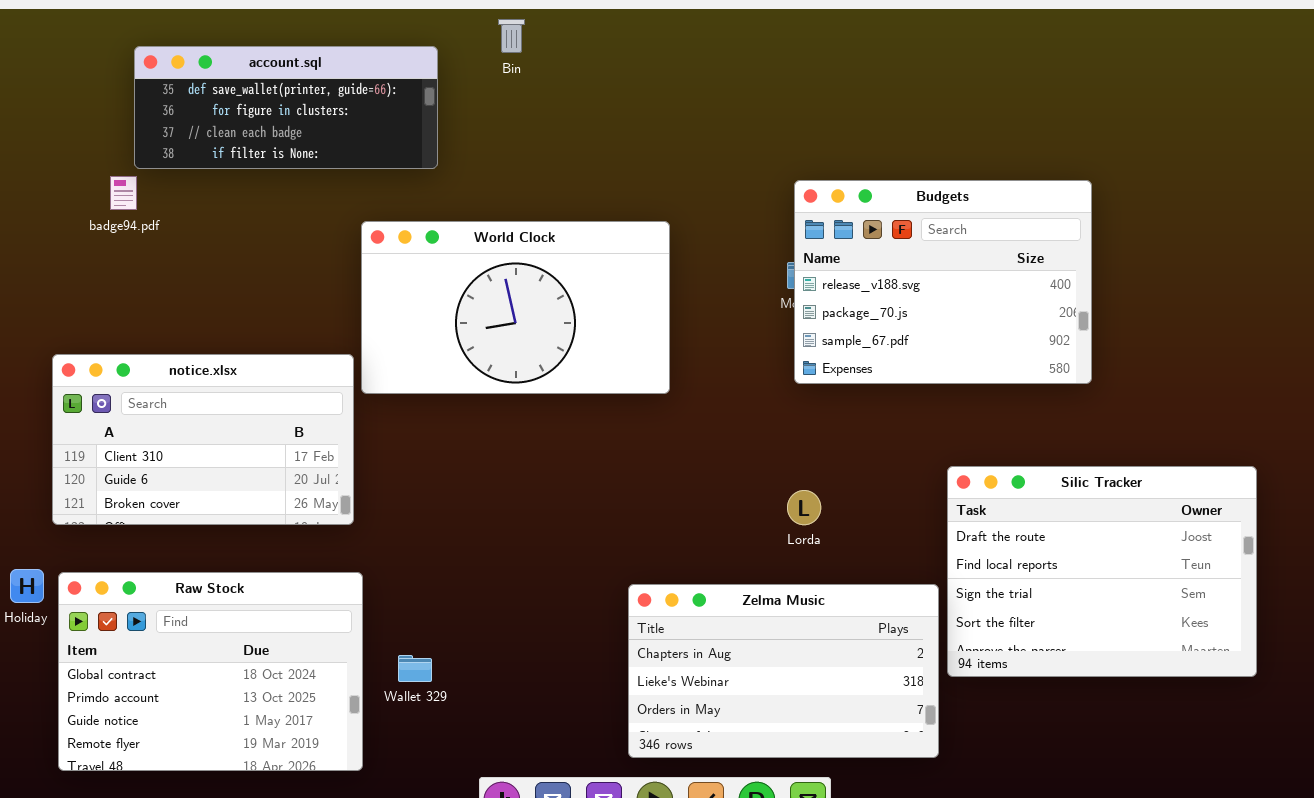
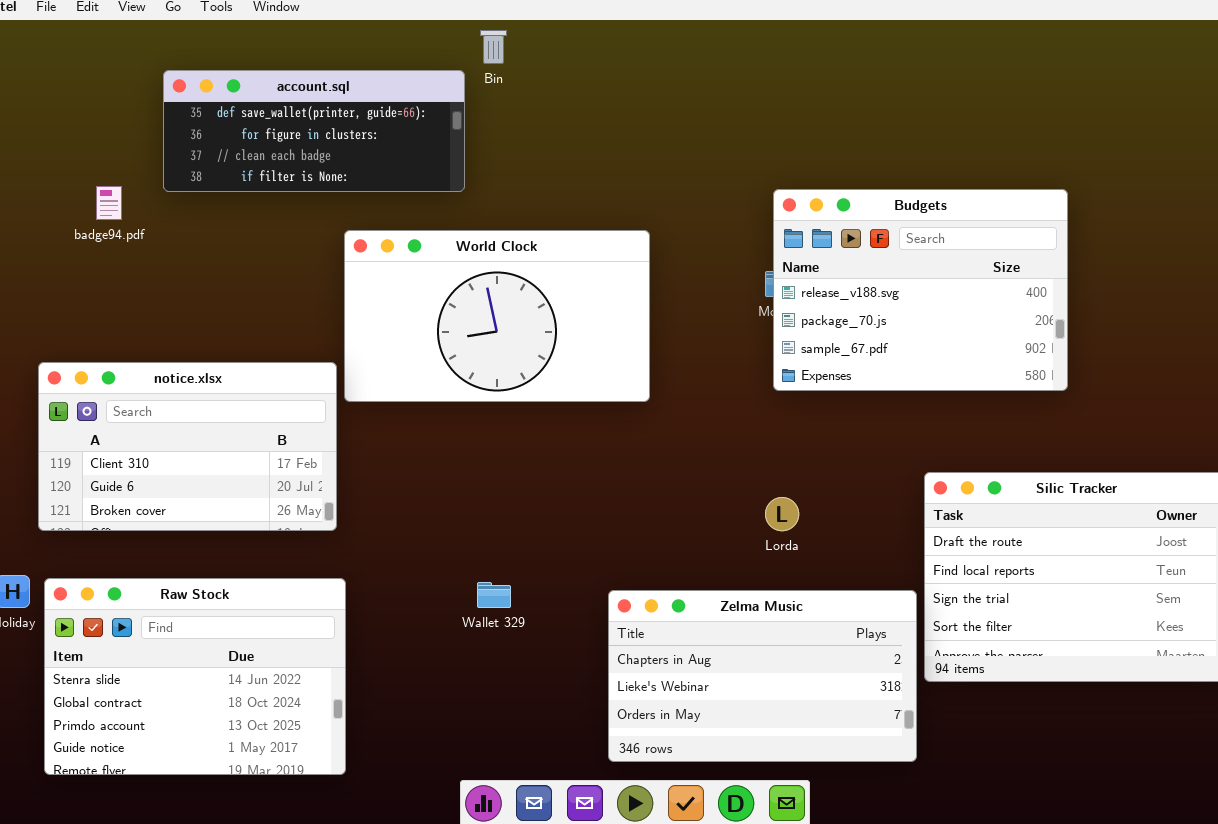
account.sql: [134,46,438,169] -> [163,70,465,192], moved
Raw Stock: [58,572,363,771] -> [44,578,346,775], scrolled up 1 row
Wallet 329: [398,655,432,682] -> [477,582,511,608], moved

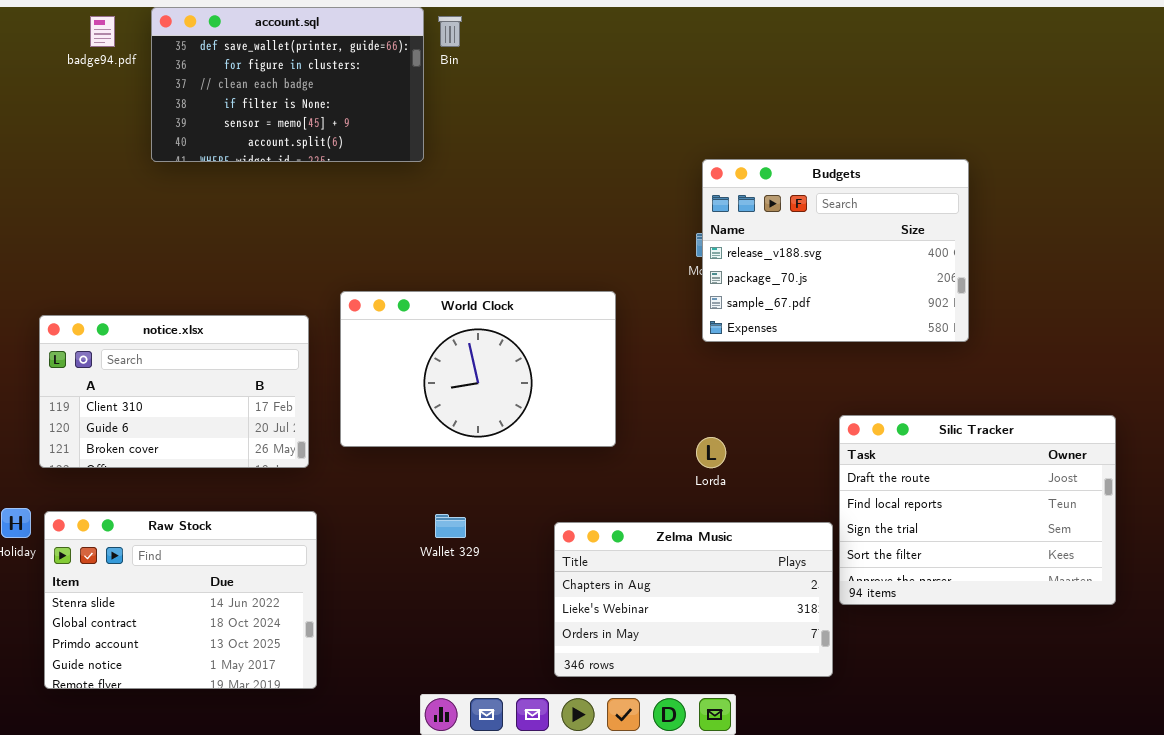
account.sql: [163,70,465,192] -> [151,7,424,162], resized
badge94.pdf: [96,186,122,220] -> [90,16,115,47], moved
World Clock: [344,230,650,402] -> [340,291,616,447], moved

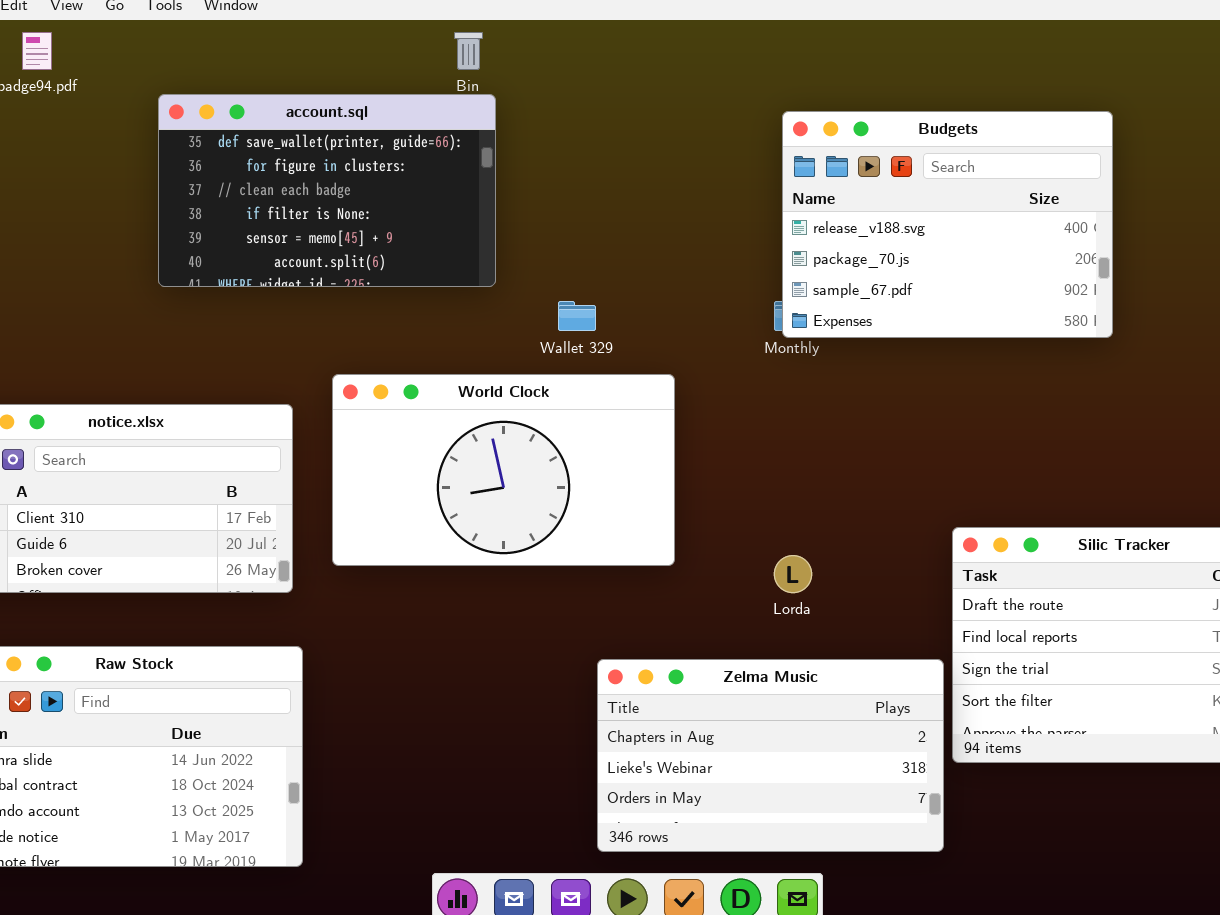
account.sql: [151,7,424,162] -> [158,94,496,287], moved
Budgets: [702,159,969,342] -> [782,111,1113,338], moved
Wallet 329: [435,514,466,538] -> [558,301,596,331], moved

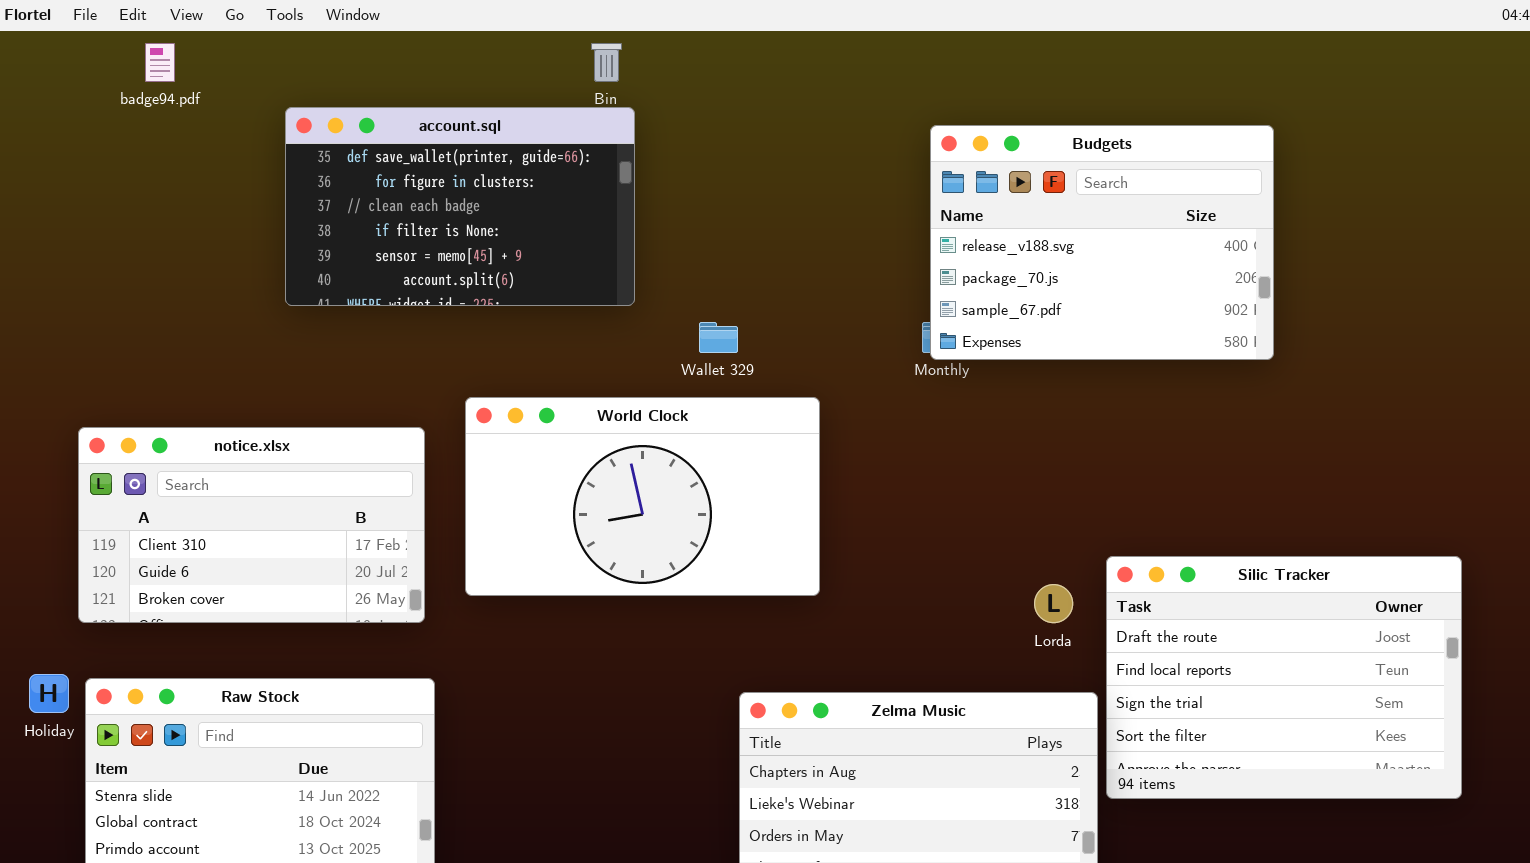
Lorda: [774,555,812,593] -> [1034,584,1073,623], moved

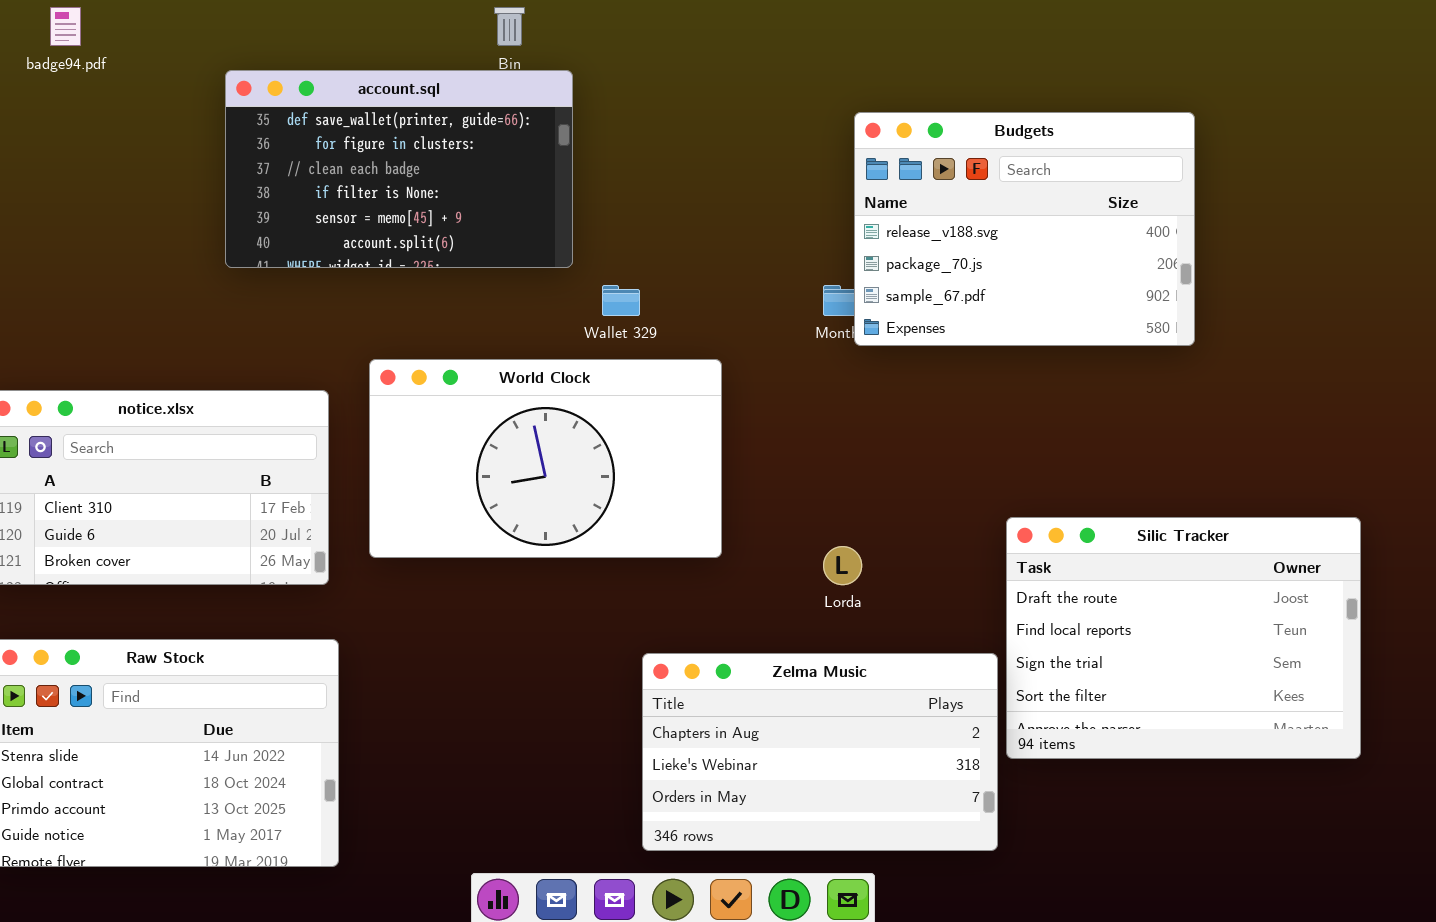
account.sql: [285,107,635,306] -> [225,70,573,268], moved
Budgets: [930,125,1274,360] -> [854,112,1195,346], moved
Lorda: [1034,584,1073,623] -> [823,546,862,585], moved

